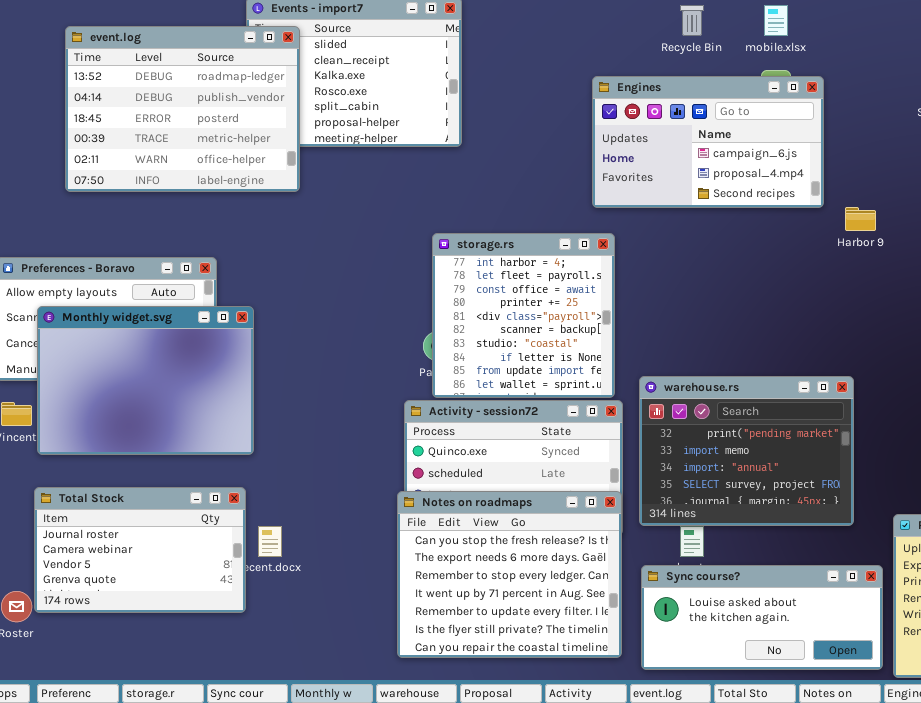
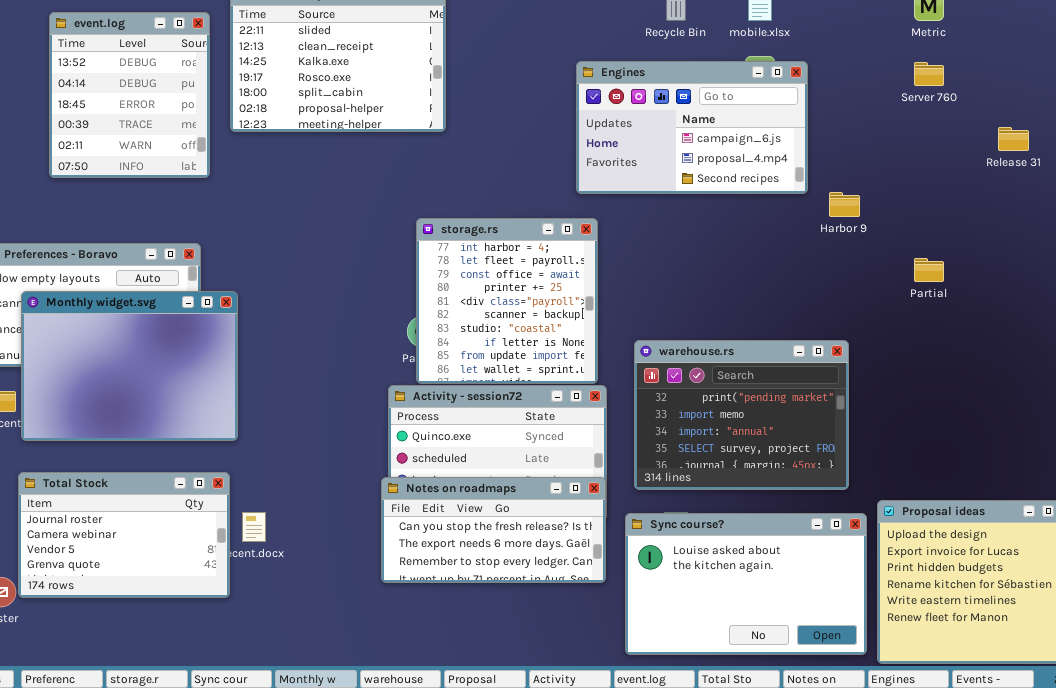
event.log: [65,26,300,192] -> [49,12,210,178], resized
warehouse.rs: [639,376,854,526] -> [634,340,849,490], moved
Notes on roadmaps: [397,491,622,658] -> [381,477,606,583], resized
Sync course?: [641,565,883,670] -> [625,513,867,655], resized

